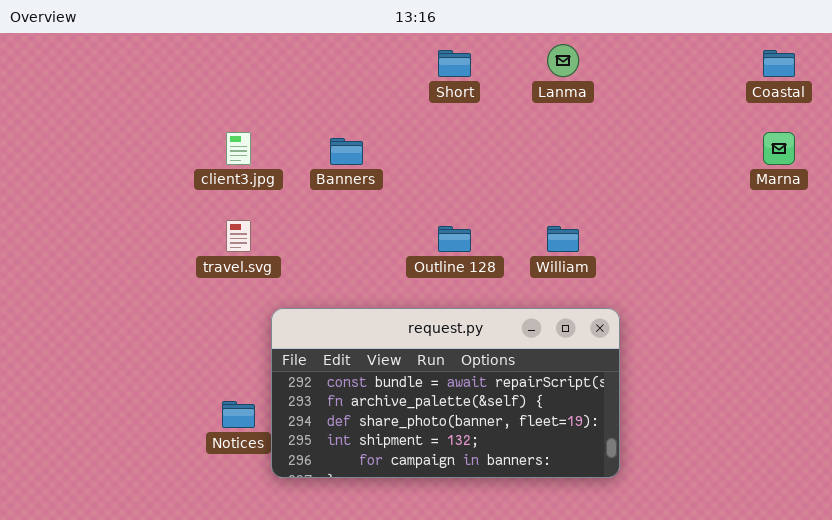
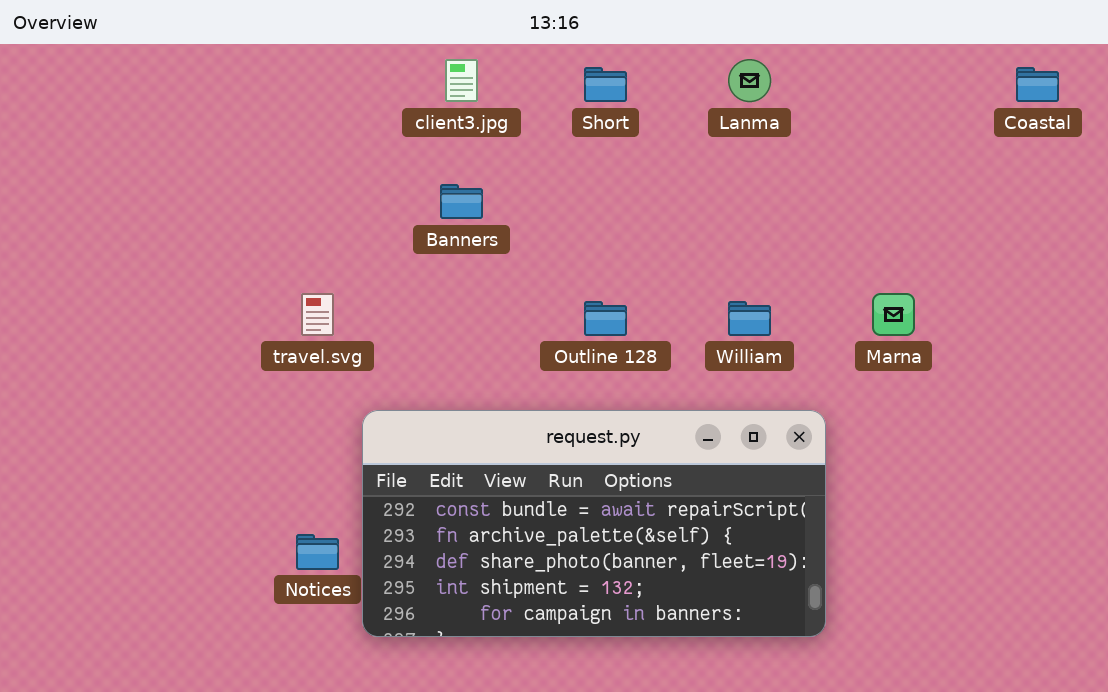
client3.jpg: [226,132,251,165] -> [445,59,478,102], moved
Marna: [763,132,795,165] -> [872,293,915,336], moved

